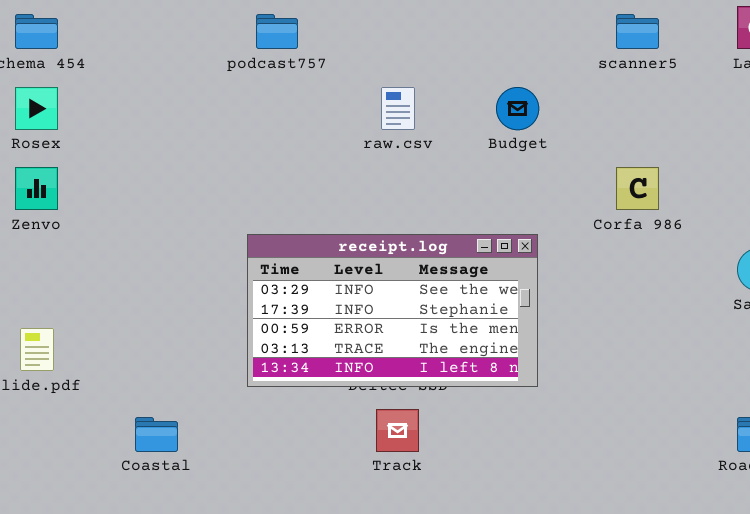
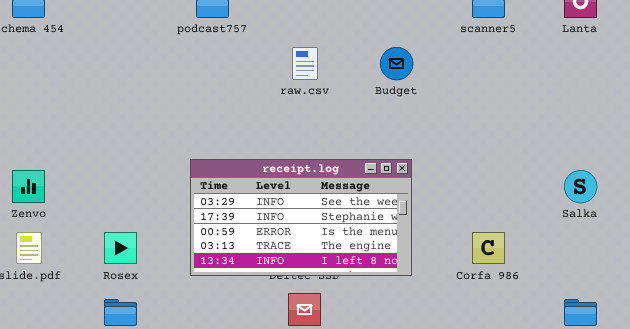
Rosex: [15,87,58,130] -> [104,232,137,264], moved
Zenvo: [15,167,58,210] -> [12,170,45,203], moved
Corfa 986: [616,167,659,210] -> [472,232,505,264], moved

